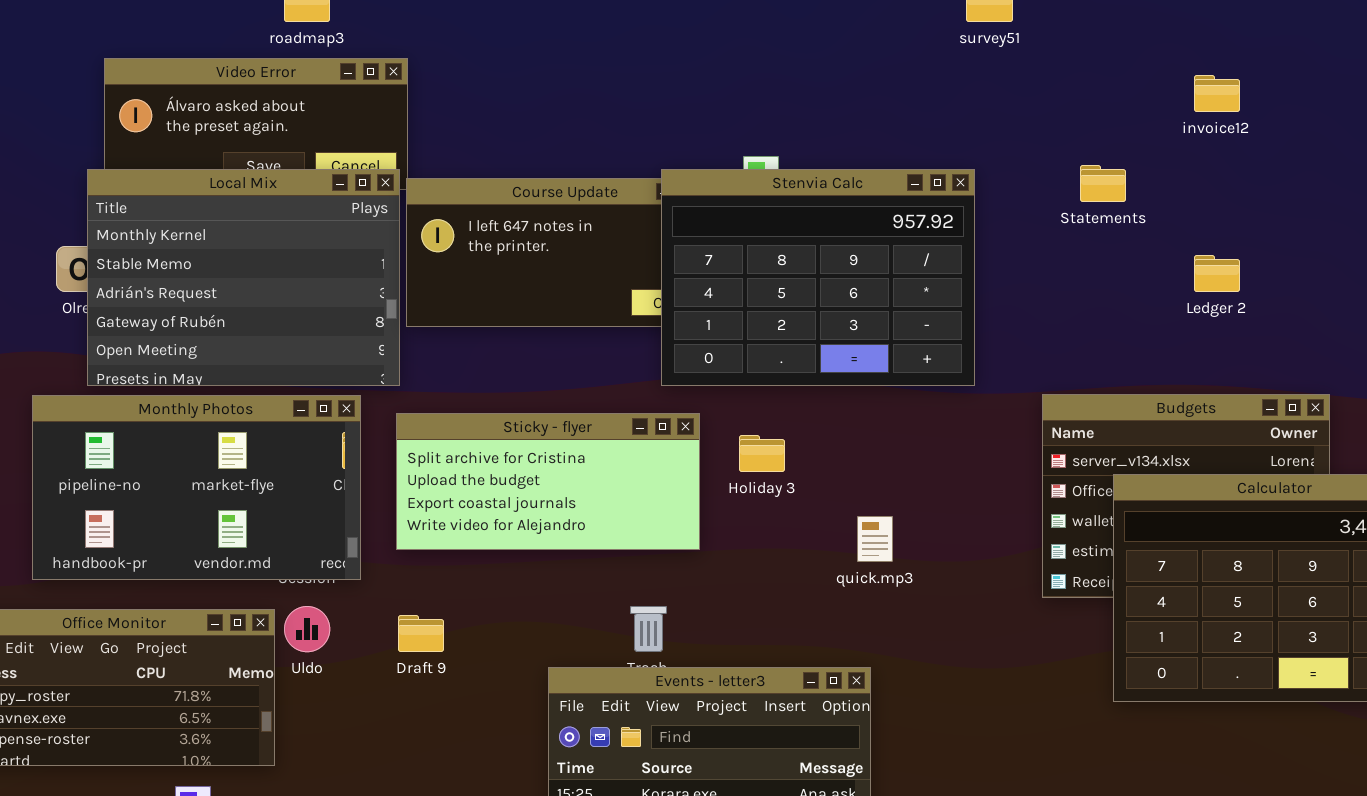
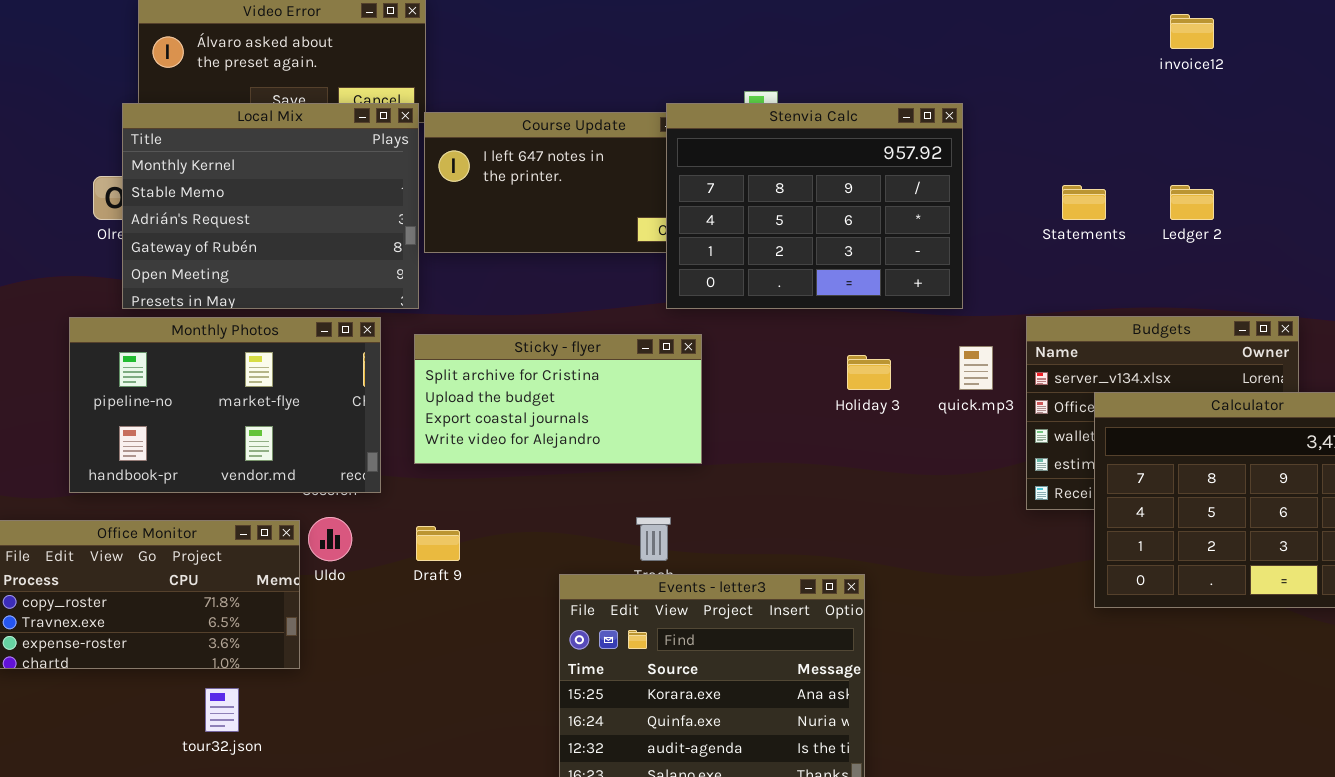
Statements: [1080,165,1126,202] -> [1062,185,1106,220], moved
Holiday 3: [739,435,785,472] -> [847,355,891,390], moved
quick.mp3: [857,516,893,562] -> [959,346,993,390], moved

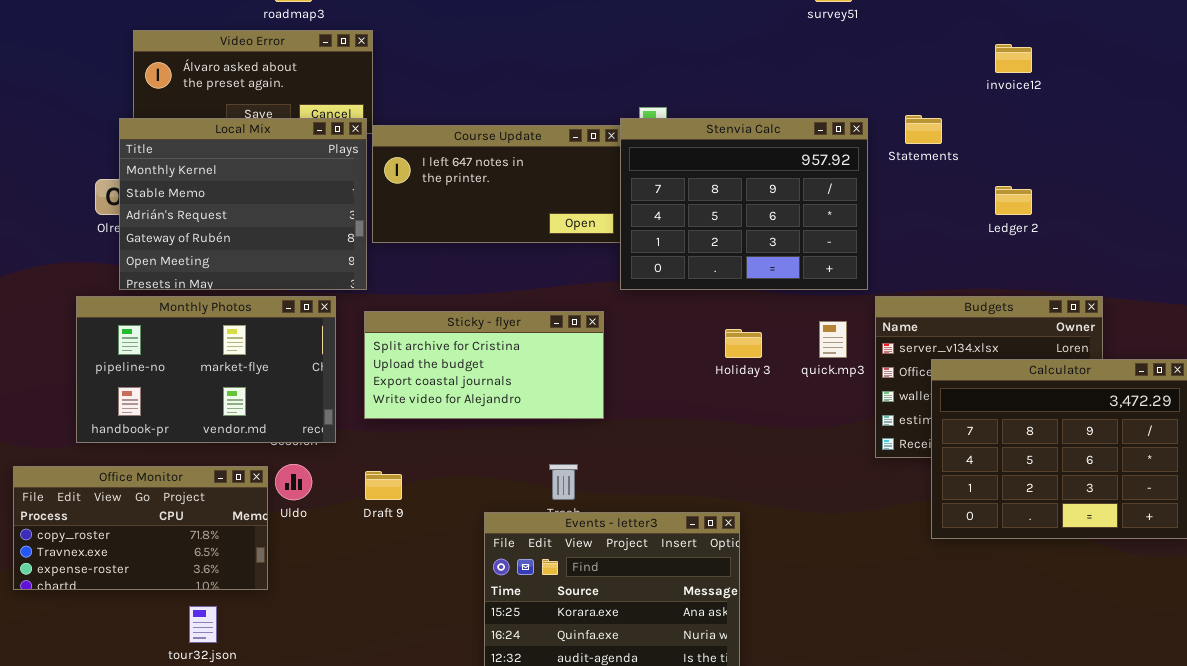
Stenvia Calc: [666,103,963,309] -> [620,118,868,290], moved
Statements: [1062,185,1106,220] -> [905,115,942,144], moved

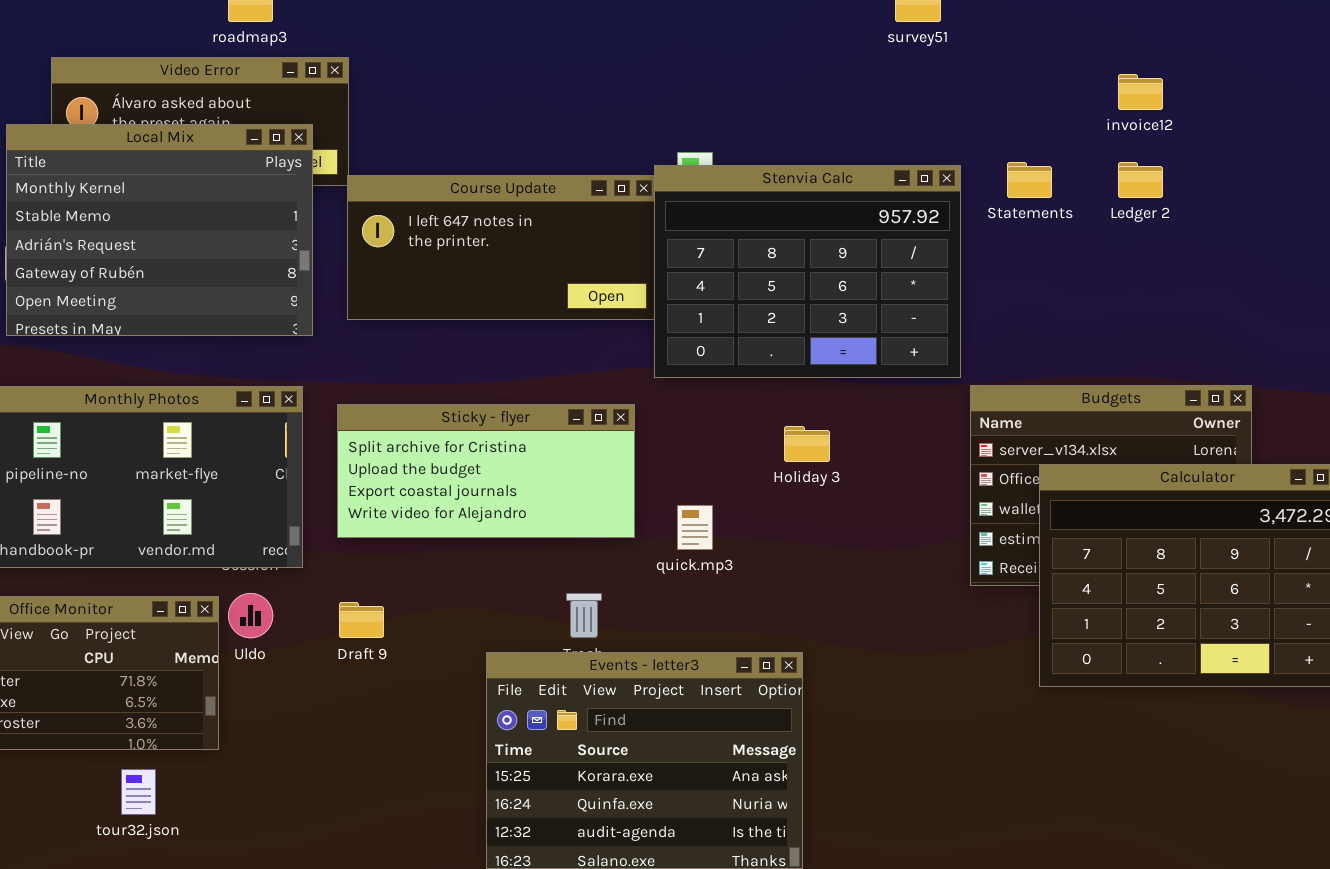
Local Mix: [119,118,367,290] -> [6,124,313,336], moved
Ledger 2: [995,186,1032,215] -> [1118,162,1163,198], moved
quick.mp3: [819,321,847,358] -> [677,505,713,550], moved

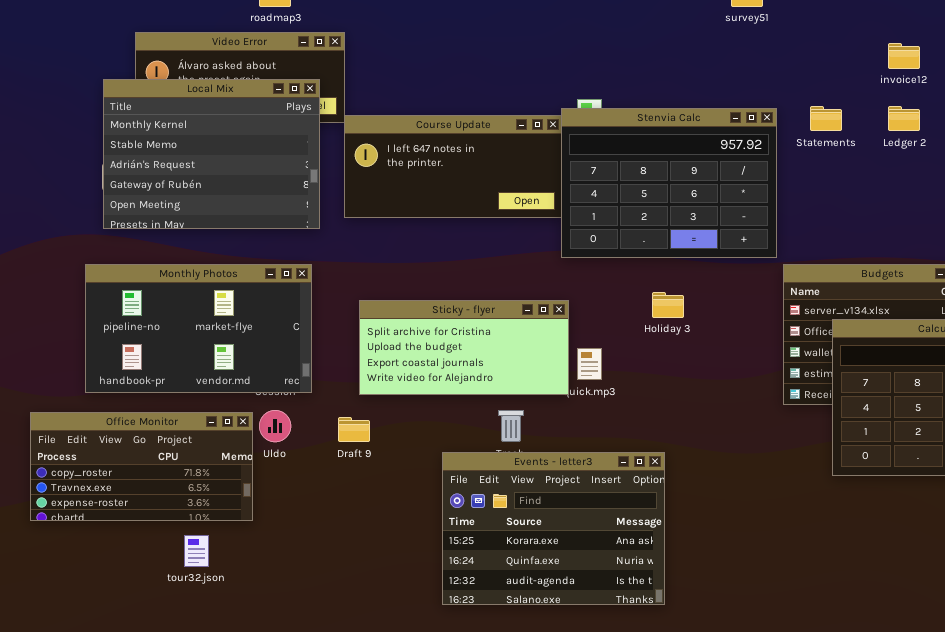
Sticky - flyer: [337,404,635,538] -> [359,300,569,395], moved

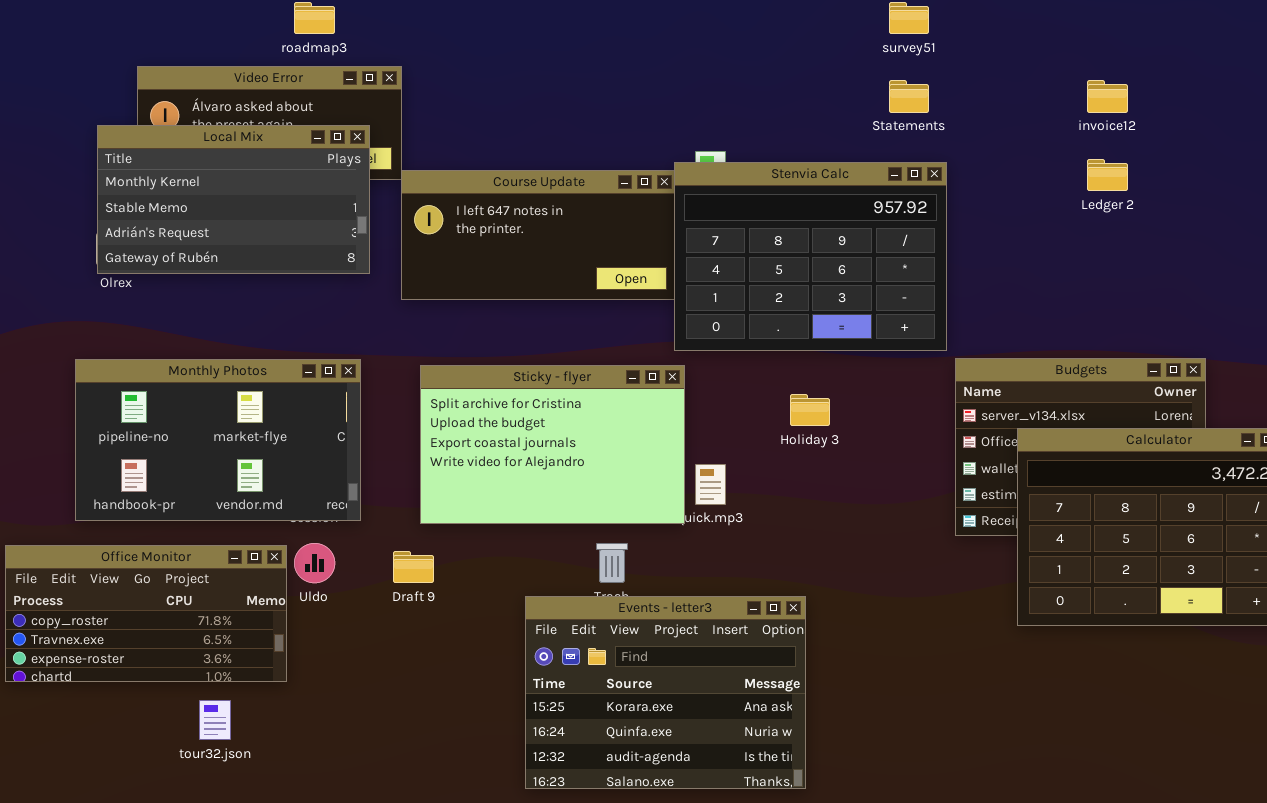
Local Mix: [103,79,320,229] -> [97,125,370,274], resized
Statements: [810,106,842,131] -> [889,80,929,113], moved
Sticky - flyer: [359,300,569,395] -> [420,365,685,524], resized

